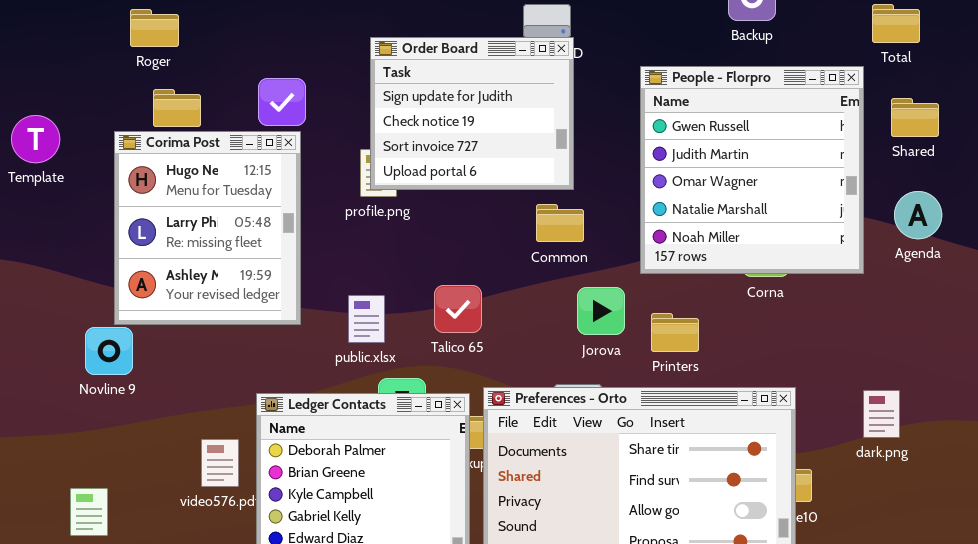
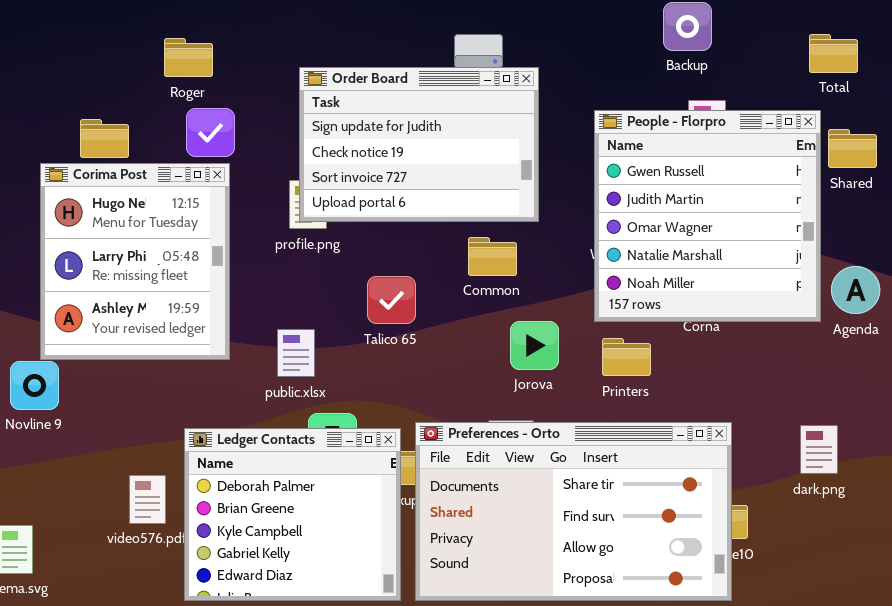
Roger: [130,9,179,47] -> [164,38,213,77], moved
Order Board: [370,37,574,190] -> [299,67,539,222], resized
People - Florpro: [640,66,864,274] -> [594,110,821,322], moved
Agenda: [894,191,942,239] -> [831,266,880,314], moved
Talico 65: [434,285,482,333] -> [367,276,416,324], moved
Printers: [651,313,699,352] -> [602,338,651,376], moved

